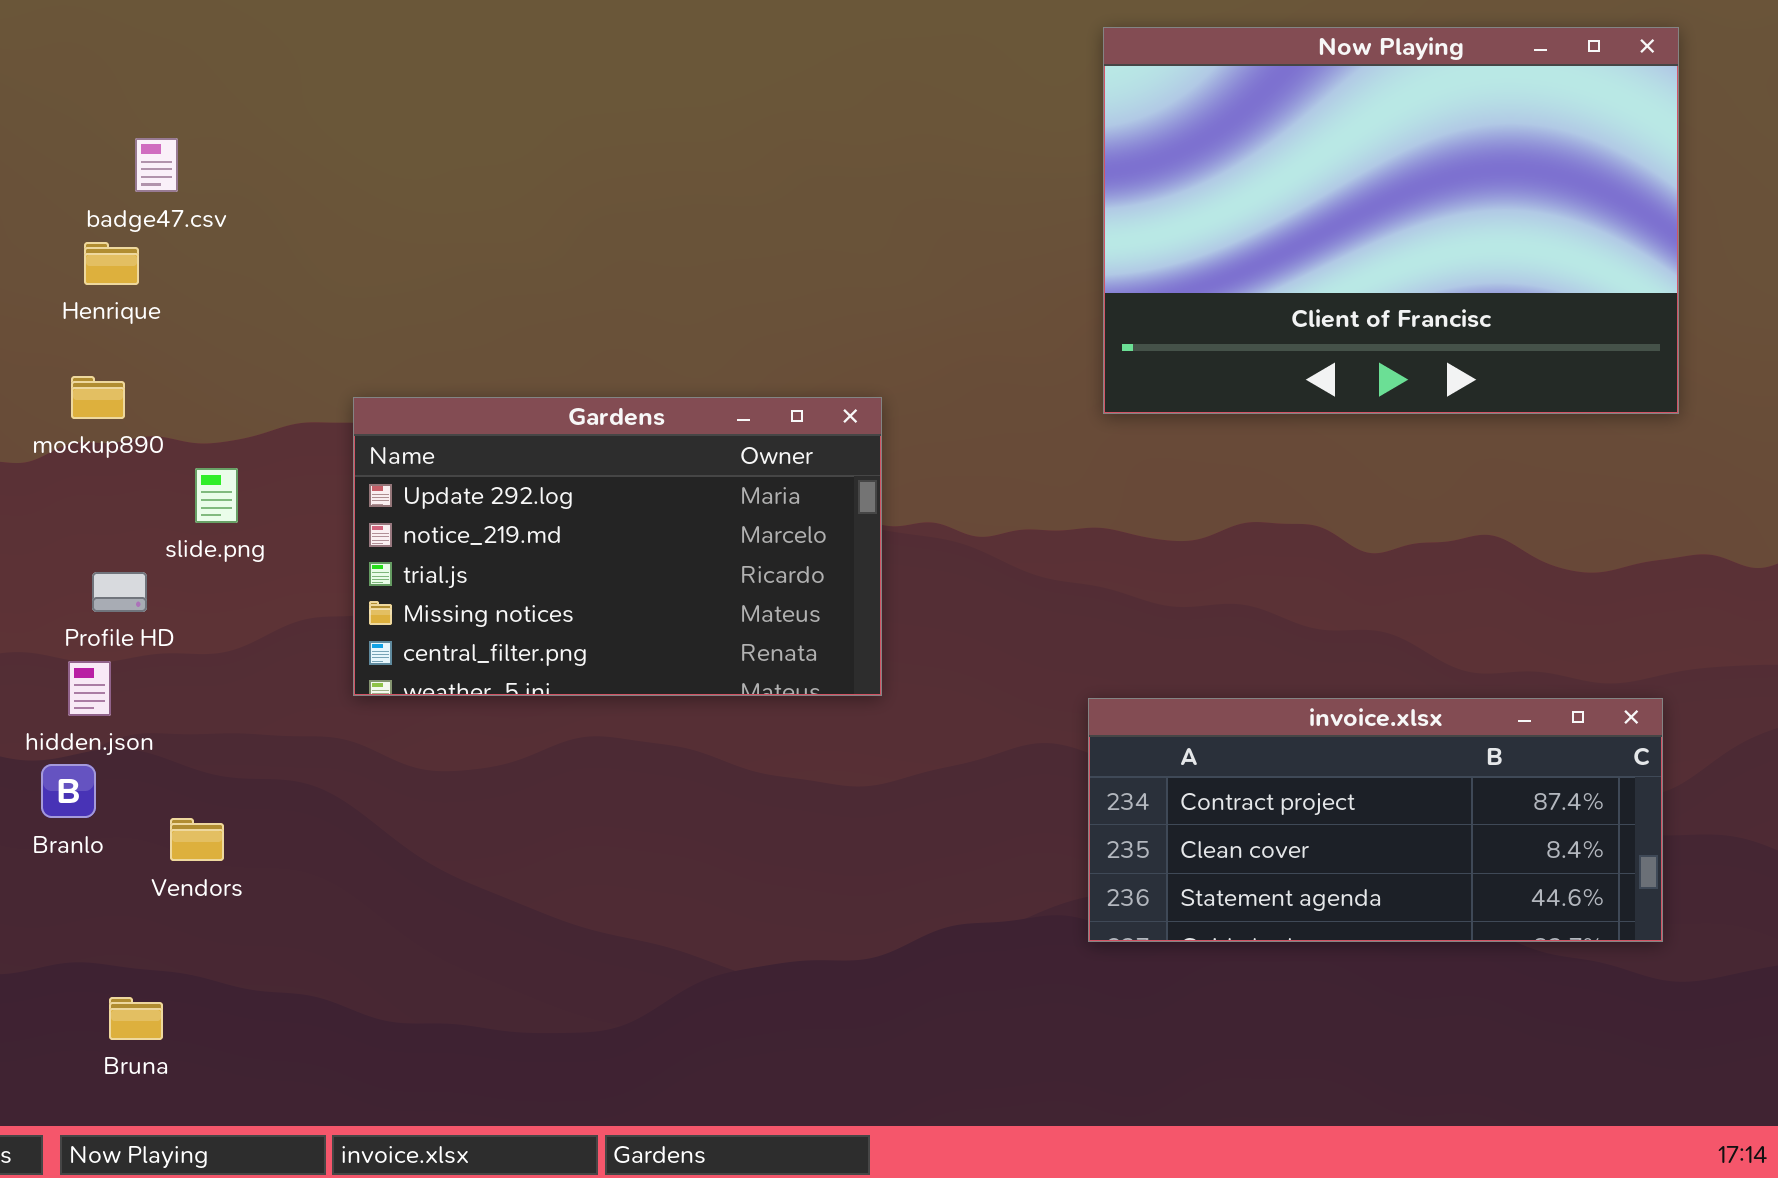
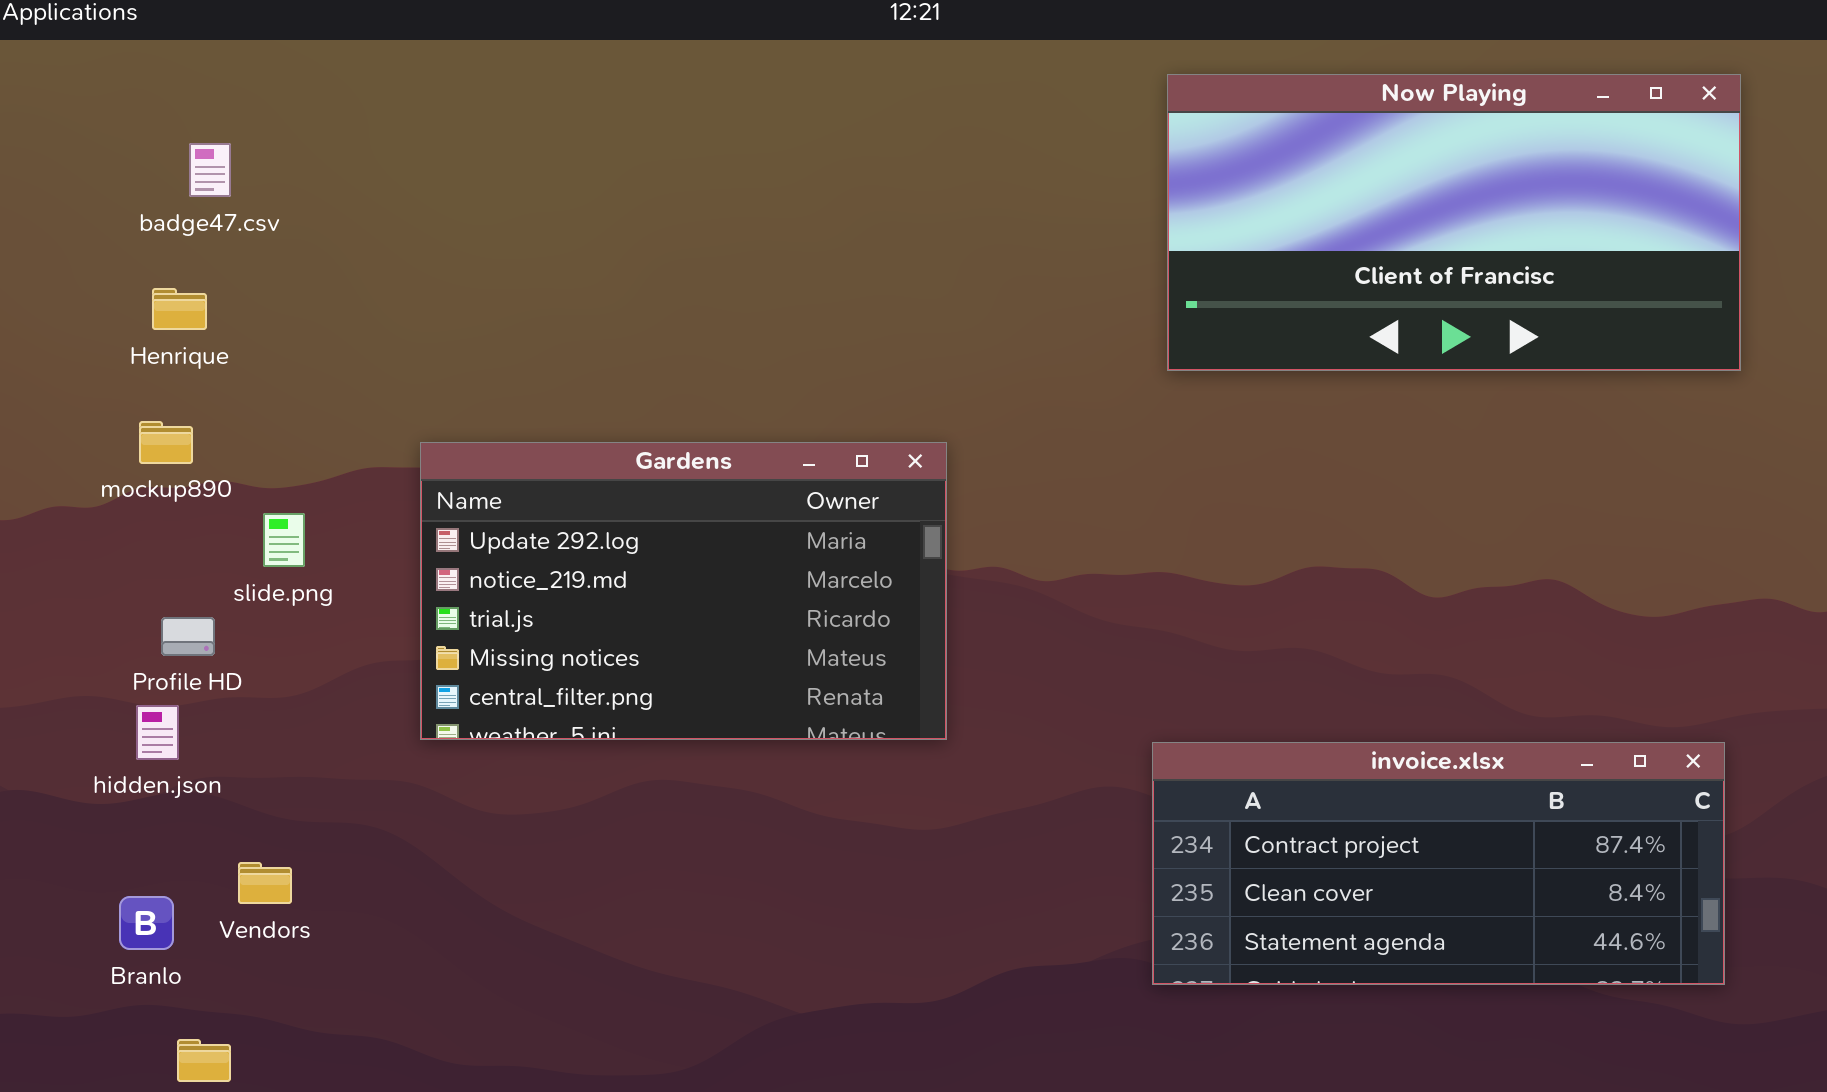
Now Playing: [1103,27,1679,414] -> [1167,74,1741,371], resized
badge47.csv: [135,138,178,192] -> [189,143,231,197], moved
Branlo: [41,764,96,818] -> [119,896,174,950], moved

